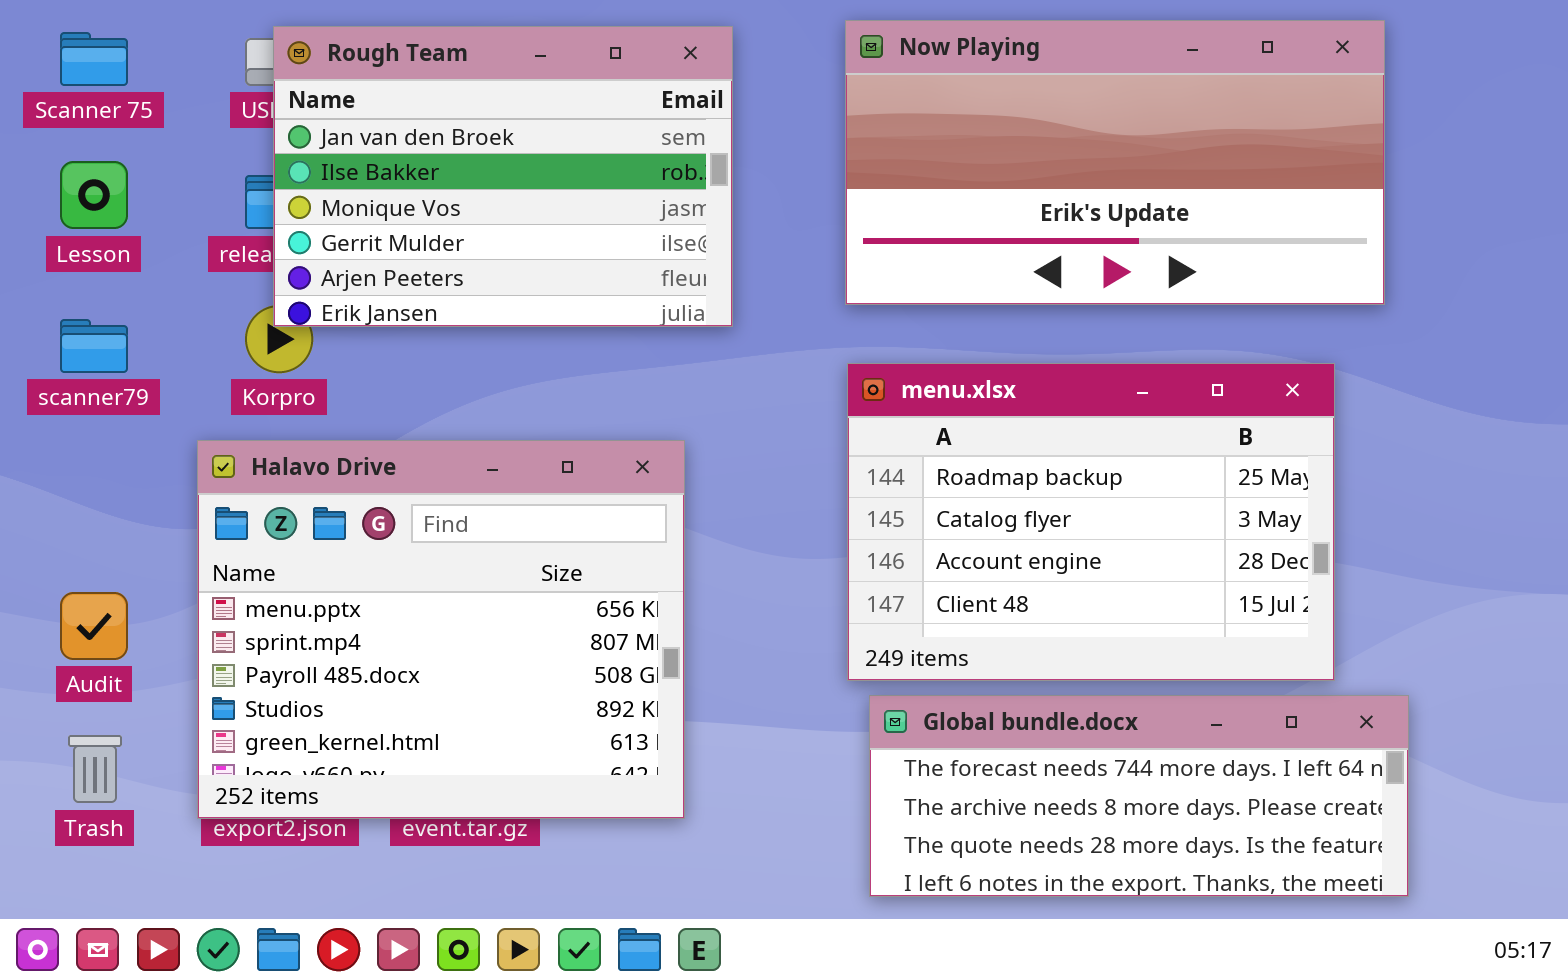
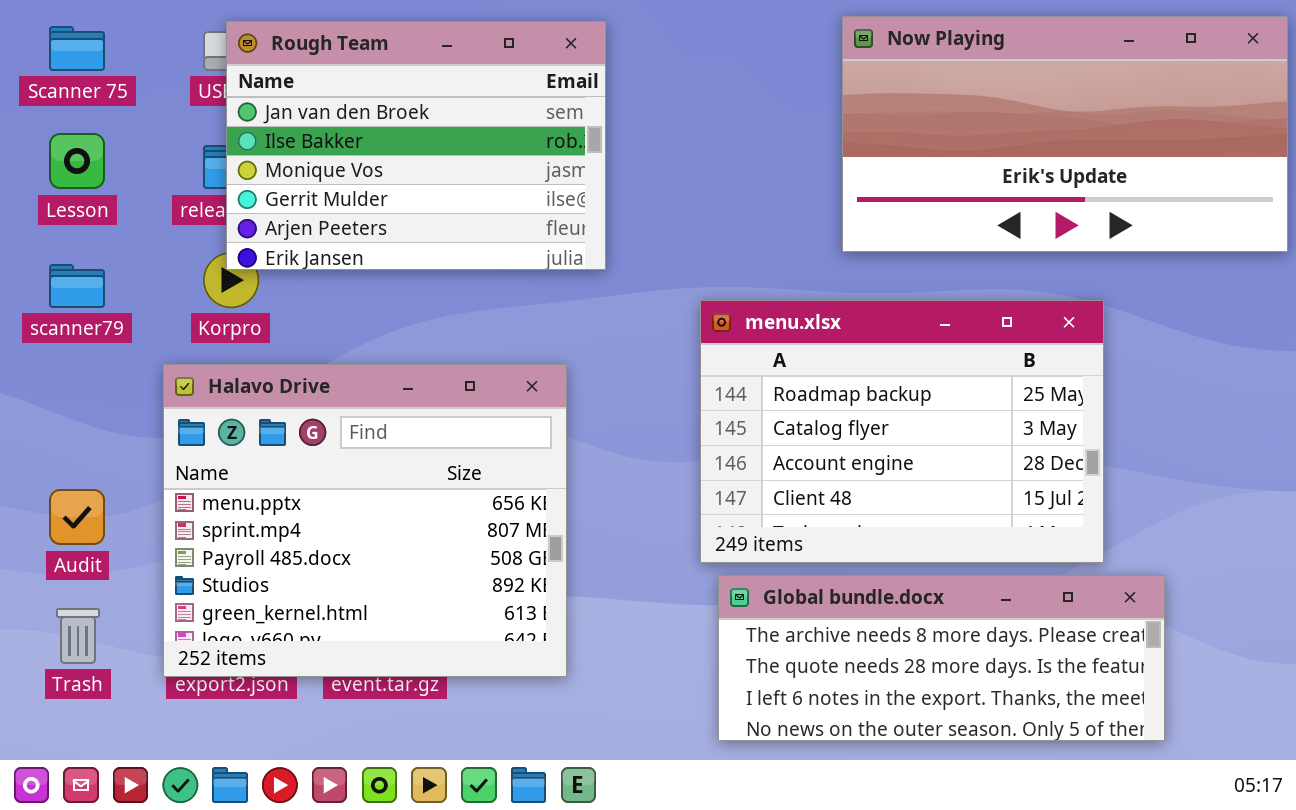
Now Playing: [845,20,1385,305] -> [842,16,1288,252], moved
Global bundle.docx: [869,695,1409,897] -> [718,575,1165,741], scrolled down 1 row

